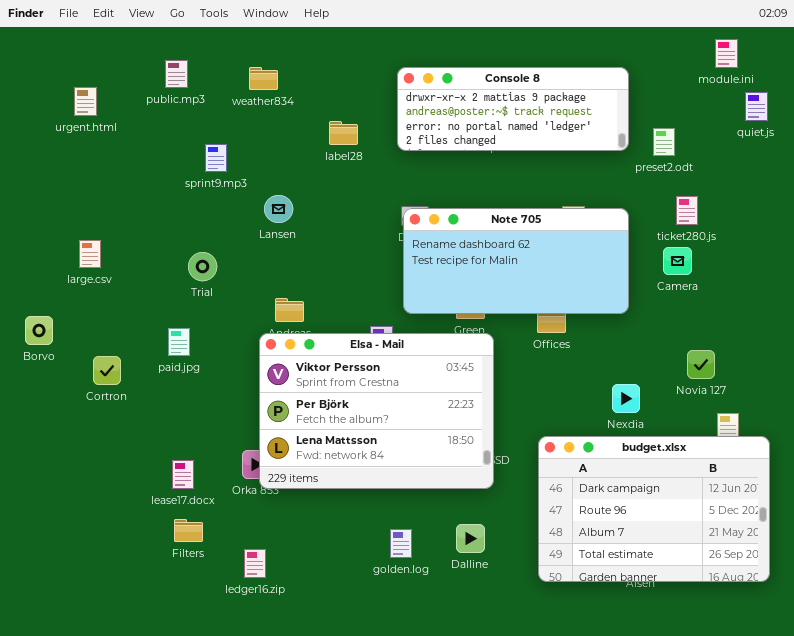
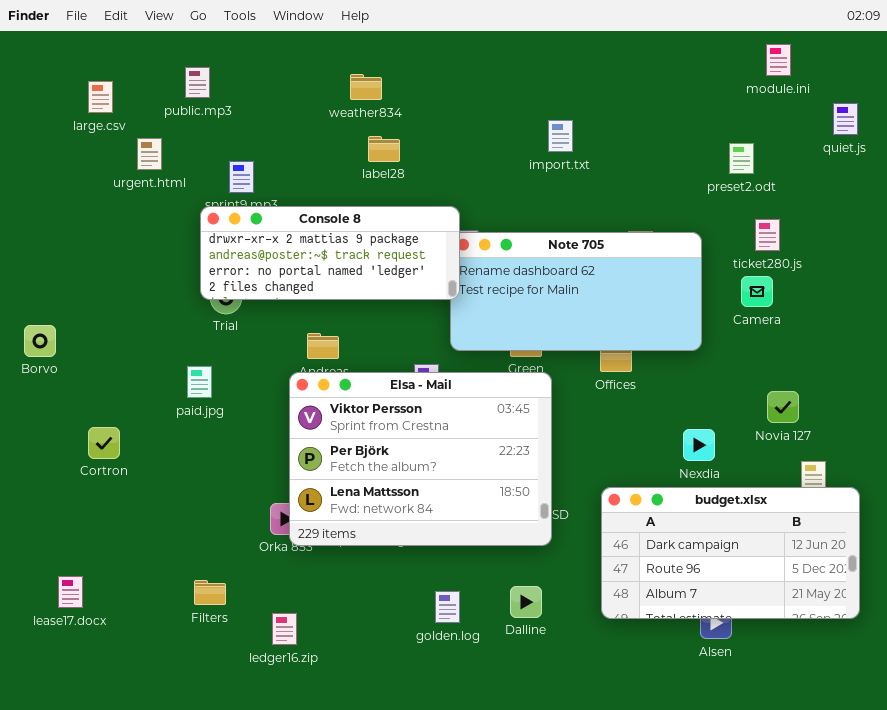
module.ini: [715,39,738,68] -> [766,44,791,76], moved
weather834: [249,67,278,90] -> [350,74,382,100], moved
Console 8: [397,67,629,151] -> [200,206,460,300], moved
urgent.html: [74,87,97,116] -> [137,138,162,170], moved
large.csv: [79,240,101,268] -> [88,81,113,113], moved
Borvo: [25,316,53,345] -> [24,325,56,357], moved
Cortron: [93,356,121,385] -> [88,427,120,459], moved
budget.xlsx: [538,436,770,582] -> [601,487,860,619], resized
lease17.docx: [172,460,194,489] -> [58,576,83,608], moved

